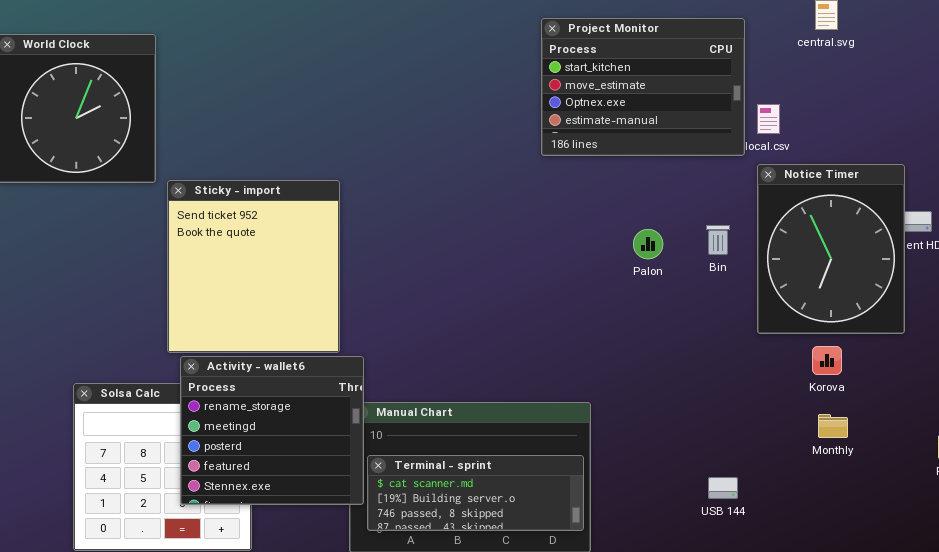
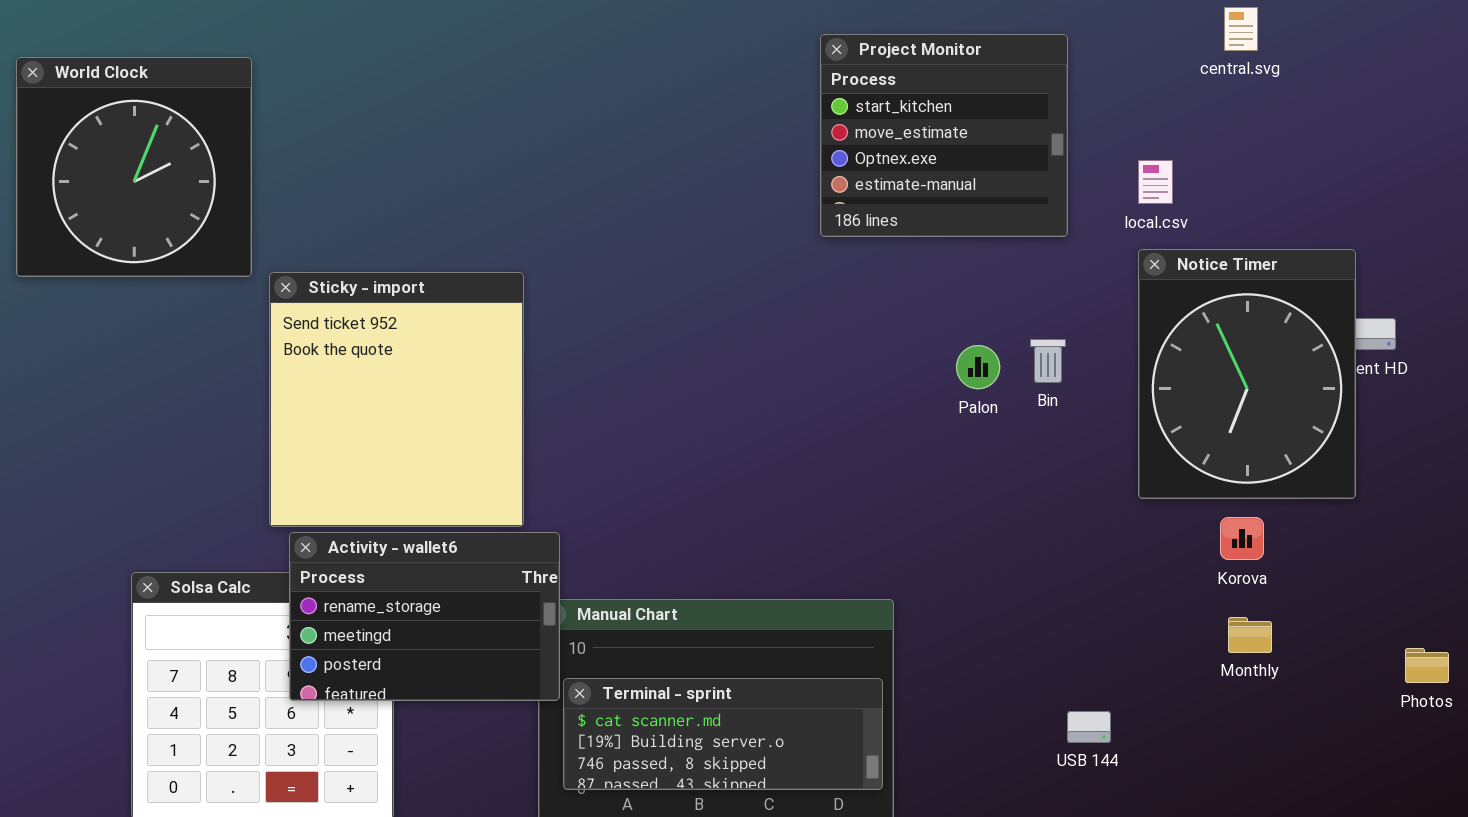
Project Monitor: [541,18,745,156] -> [820,34,1068,237], resized
Bin: [706,225,730,255] -> [1030,339,1066,383], moved
Activity - wallet6: [180,356,364,505] -> [289,532,560,701], resized

